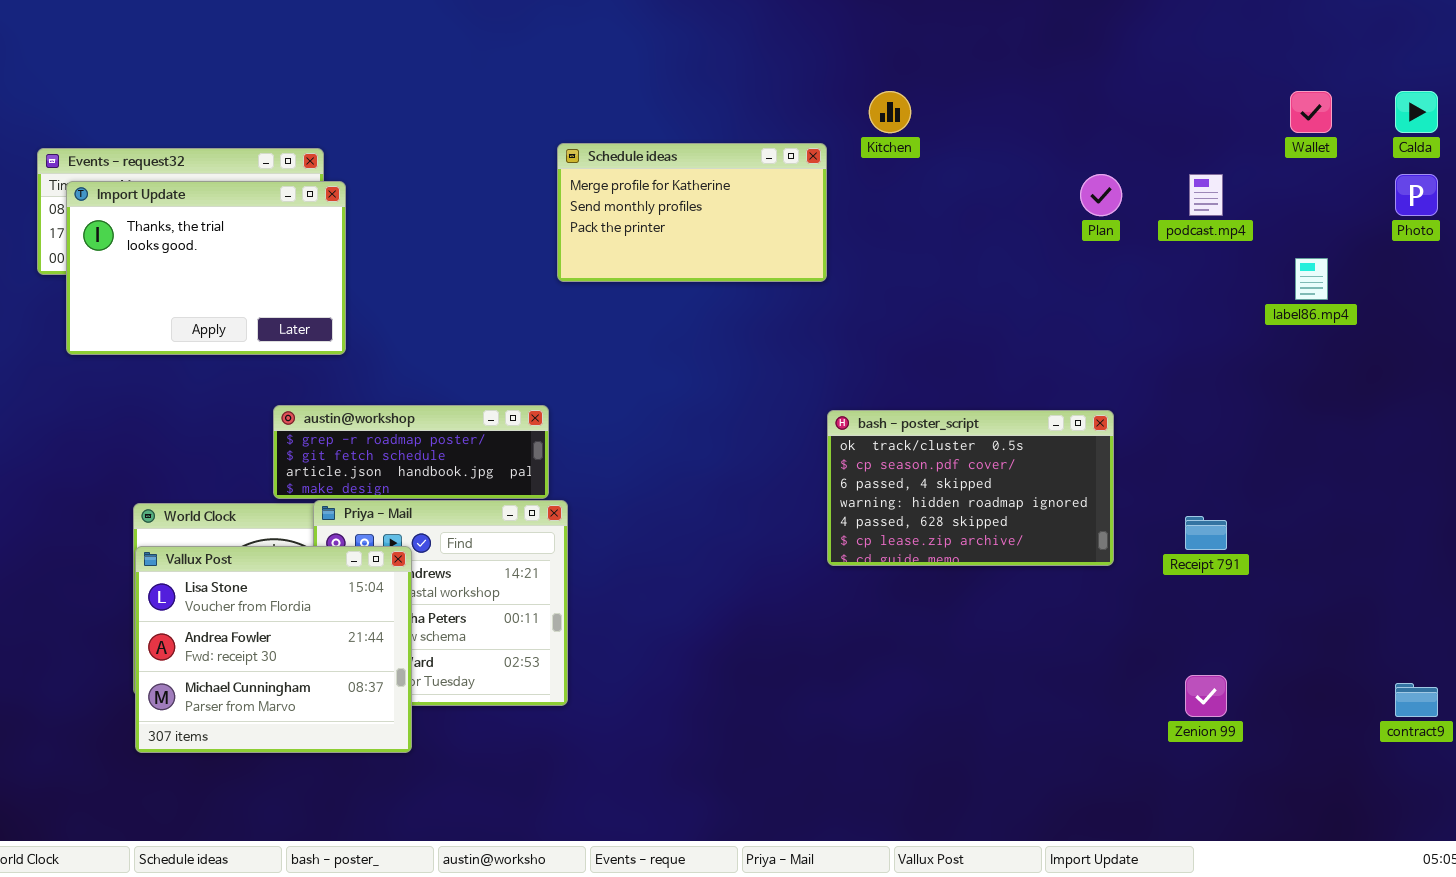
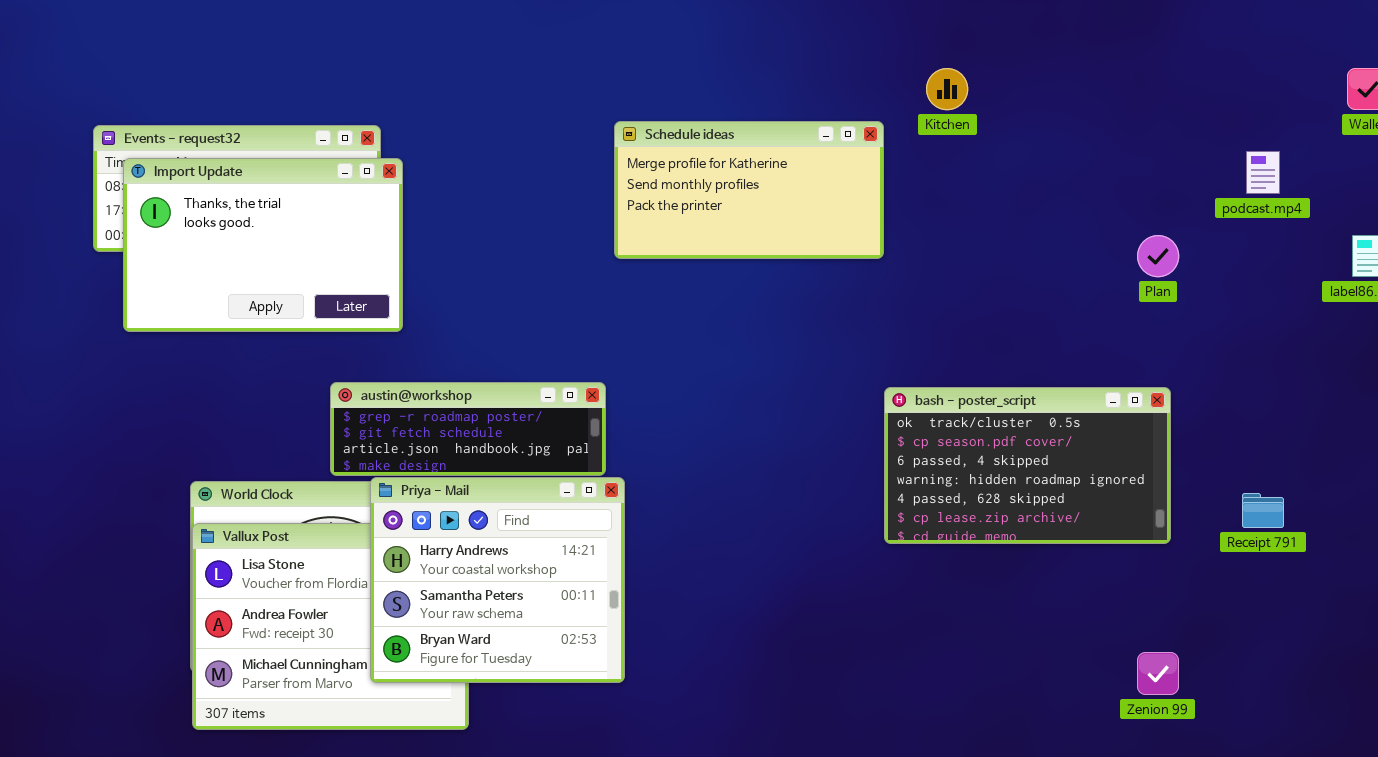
Plan: [1080,174,1122,216] -> [1137,235,1179,277], moved
Priya - Mail: [313,500,568,706] -> [370,477,625,683], raised
Zenion 99: [1185,675,1227,717] -> [1137,652,1179,695], moved

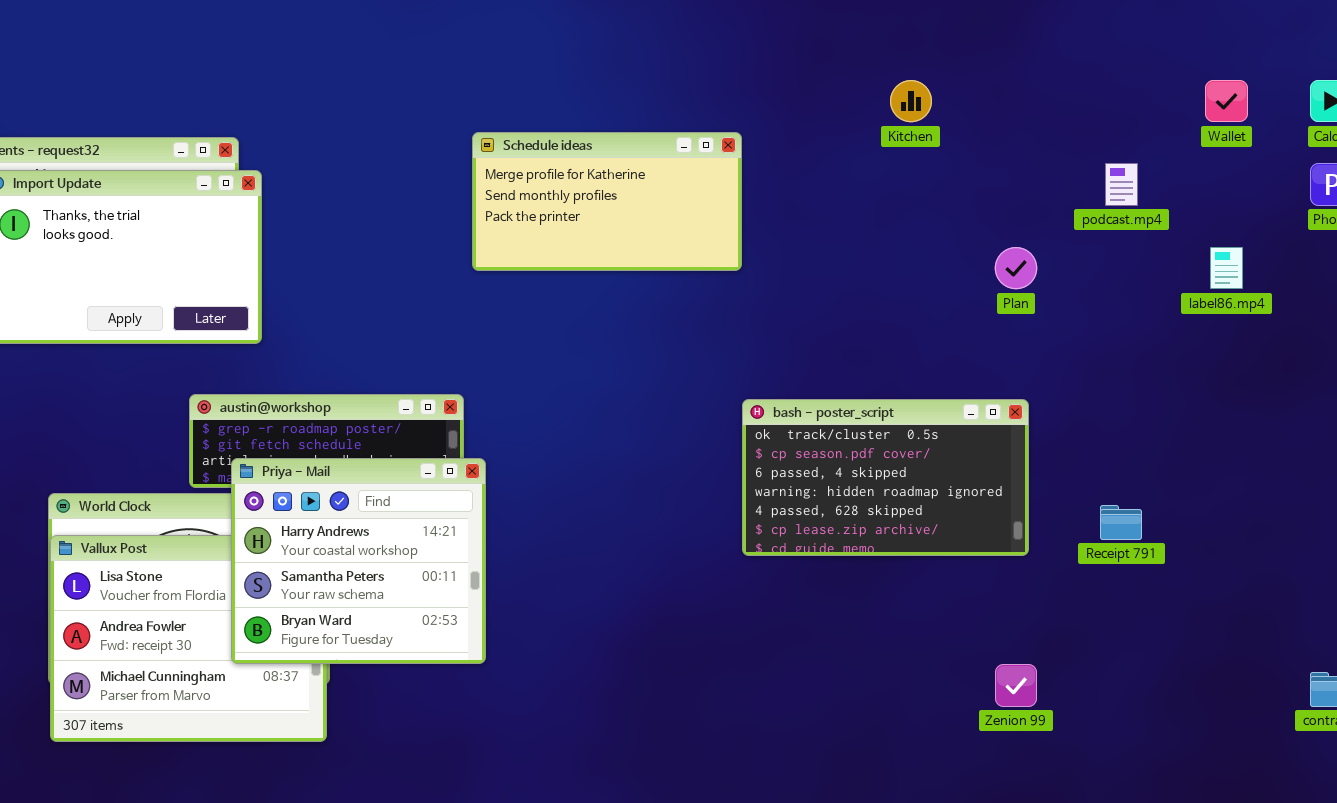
Kitchen: [926,68,968,110] -> [890,80,932,122], moved
Priya - Mail: [370,477,625,683] -> [231,458,486,664], moved

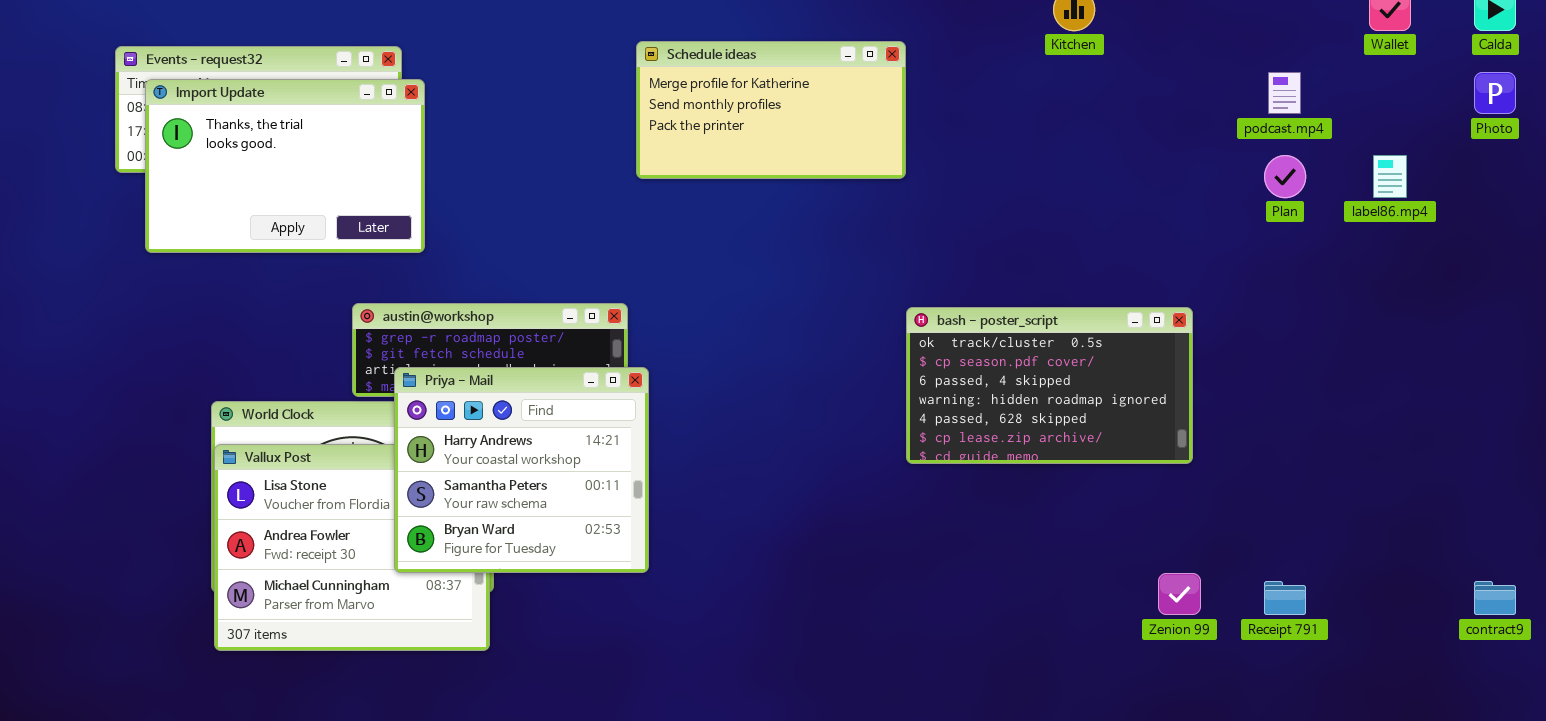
Plan: [995,247,1037,289] -> [1264,155,1306,198], moved
Receipt 791: [1100,505,1142,540] -> [1264,581,1306,615], moved

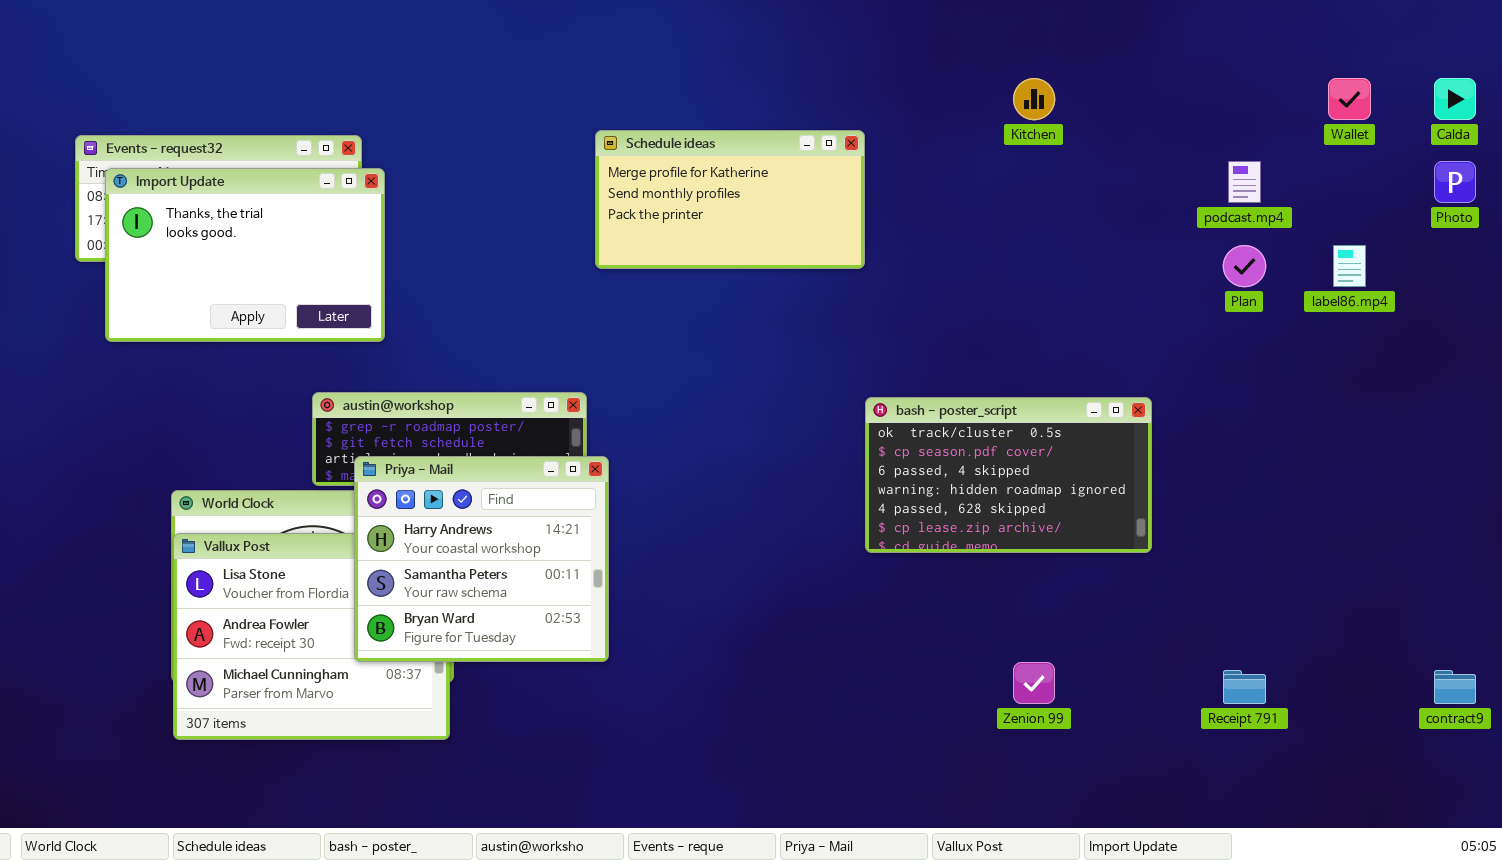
Zenion 99: [1158,573,1201,615] -> [1013,662,1055,704], moved

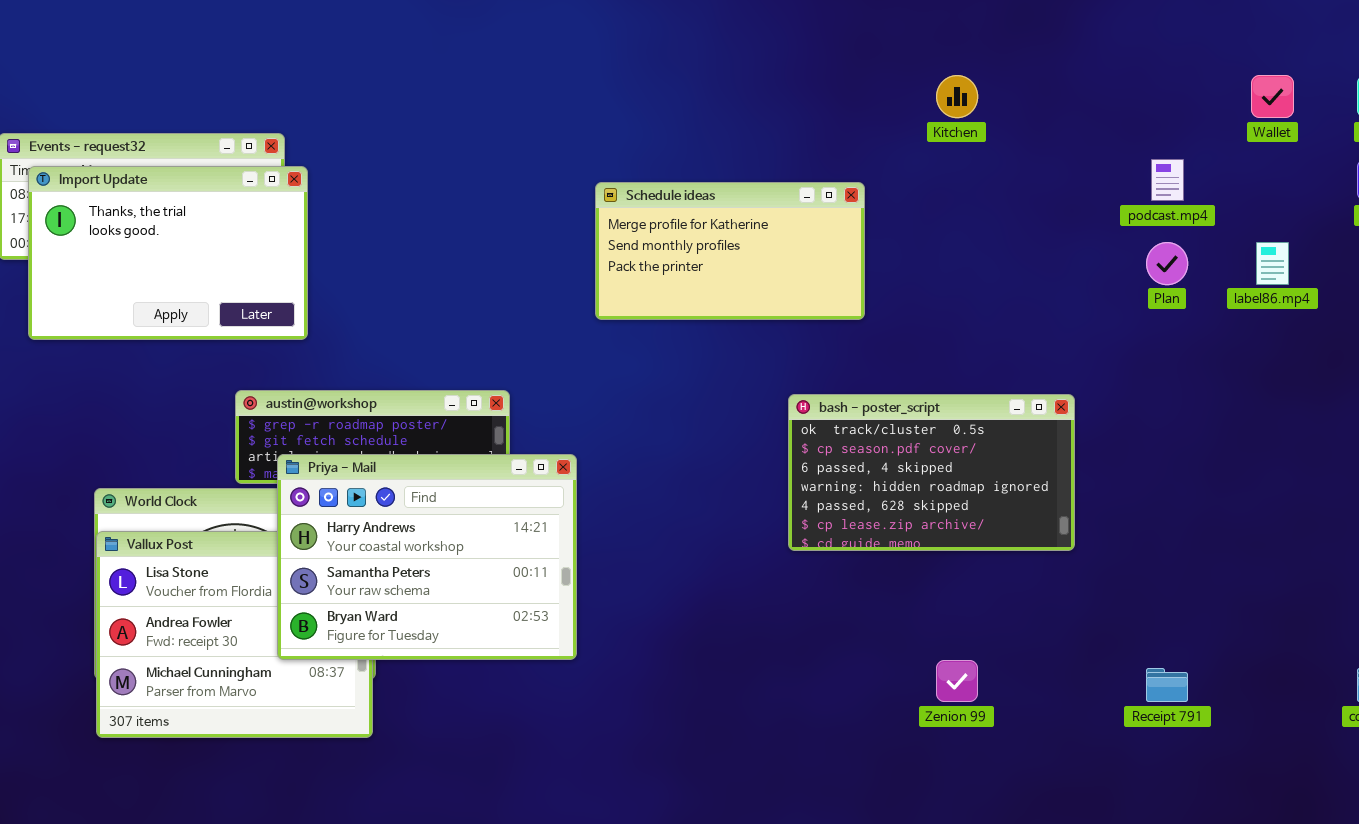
Schedule ideas: [595,130,865,269] -> [595,182,865,320], moved
Priya - Mail: [354,456,609,662] -> [277,454,577,660], resized

